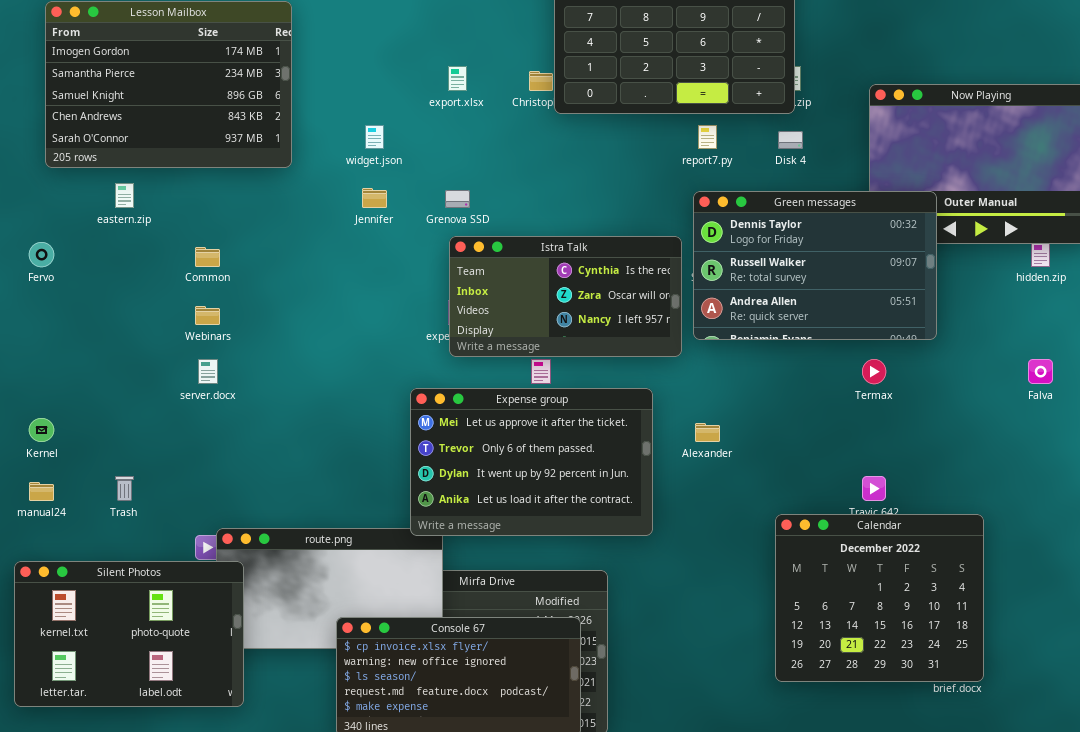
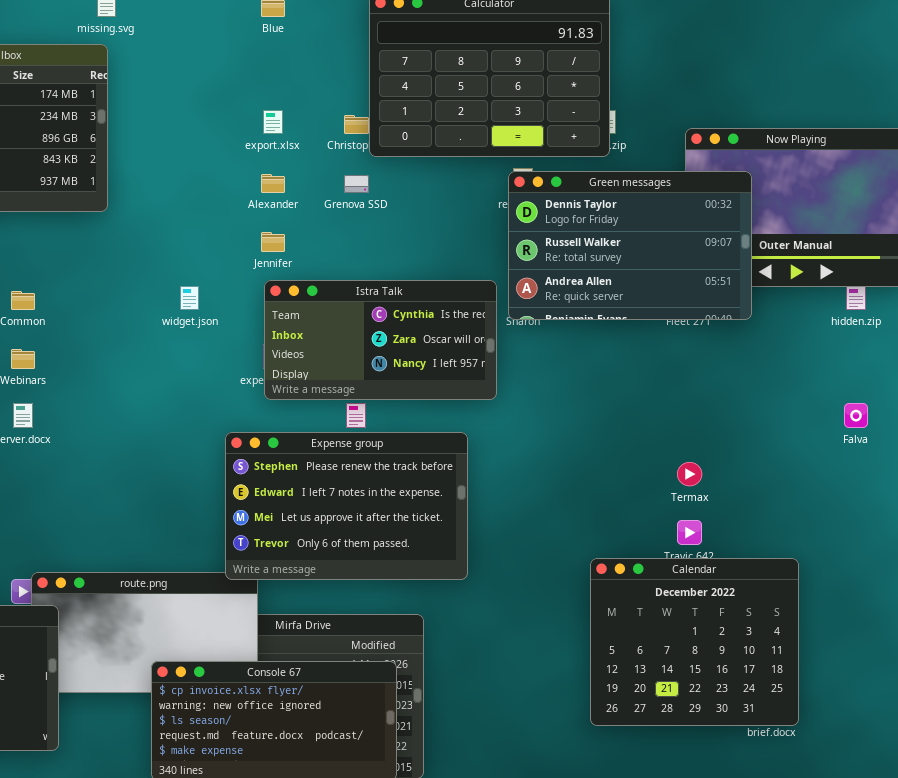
widget.json: [365,125,384,149] -> [180,286,199,310], moved
Jennifer: [362,188,387,208] -> [261,232,285,252], moved
Grenova SSD: [445,190,470,208] -> [344,175,369,193], moved
Green messages: [693,191,937,340] -> [508,171,752,320], moved
Termax: [862,359,886,384] -> [677,462,702,486], moved
Expense group: [410,388,653,536] -> [225,432,468,580], scrolled up 2 rows
Alexander: [695,423,720,442] -> [261,174,285,193], moved

